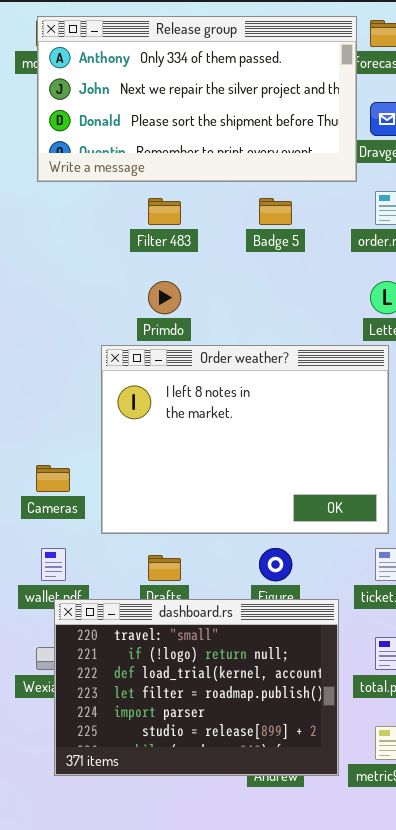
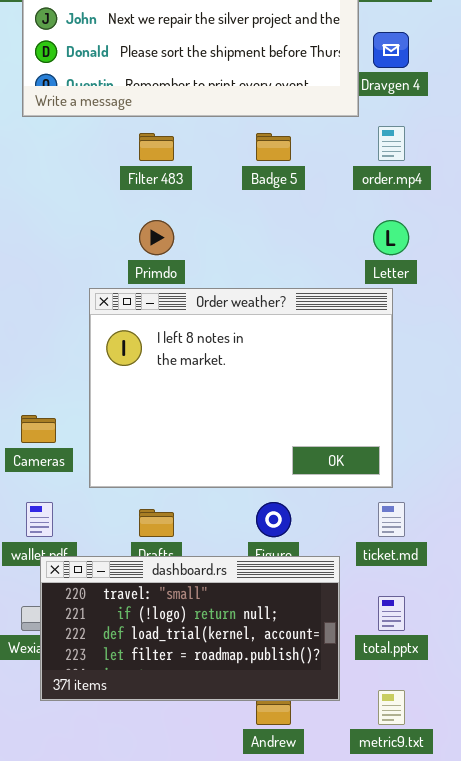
dashboard.rs: [54,599,339,776] -> [40,556,340,701], resized

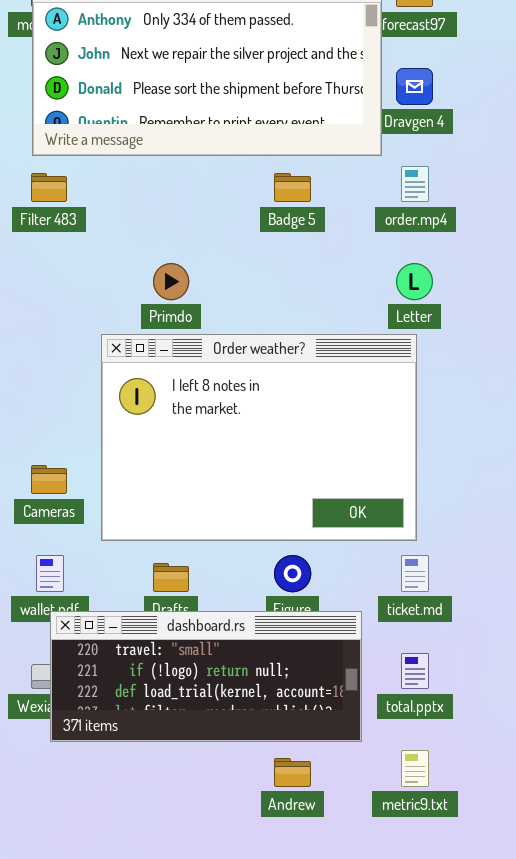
Filter 483: [139,133,174,161] -> [31,173,67,202], moved
dashboard.rs: [40,556,340,701] -> [50,611,362,742], resized

